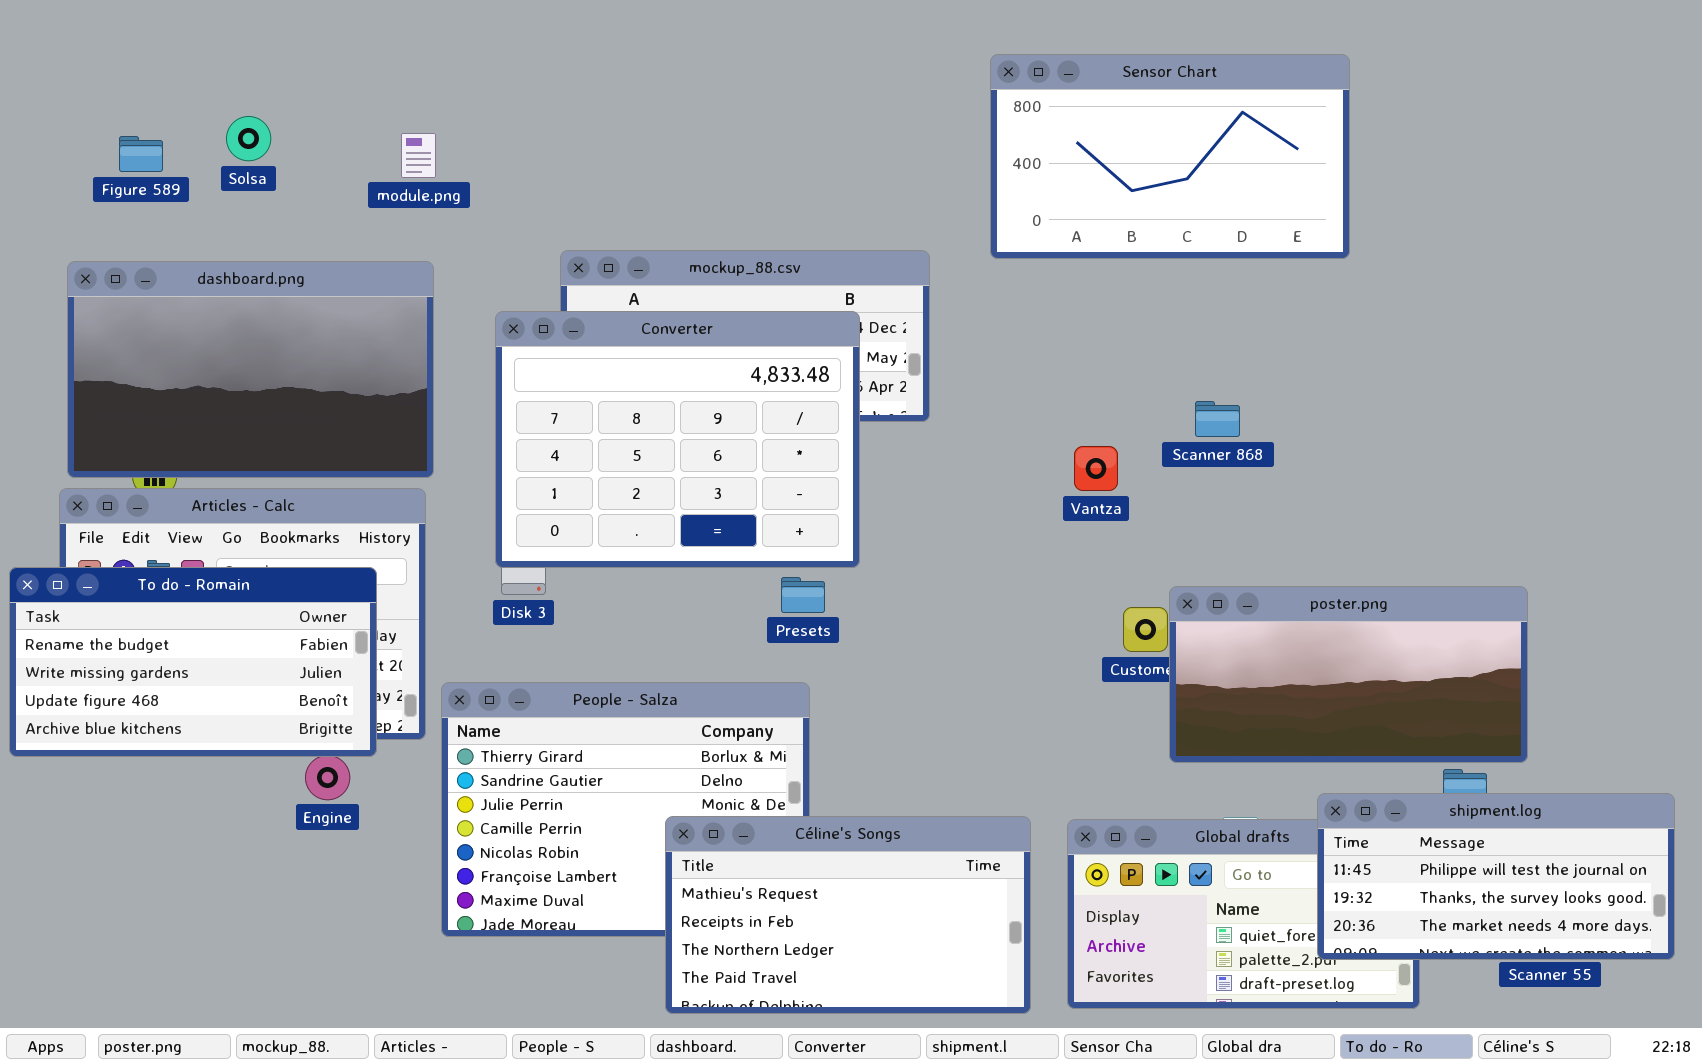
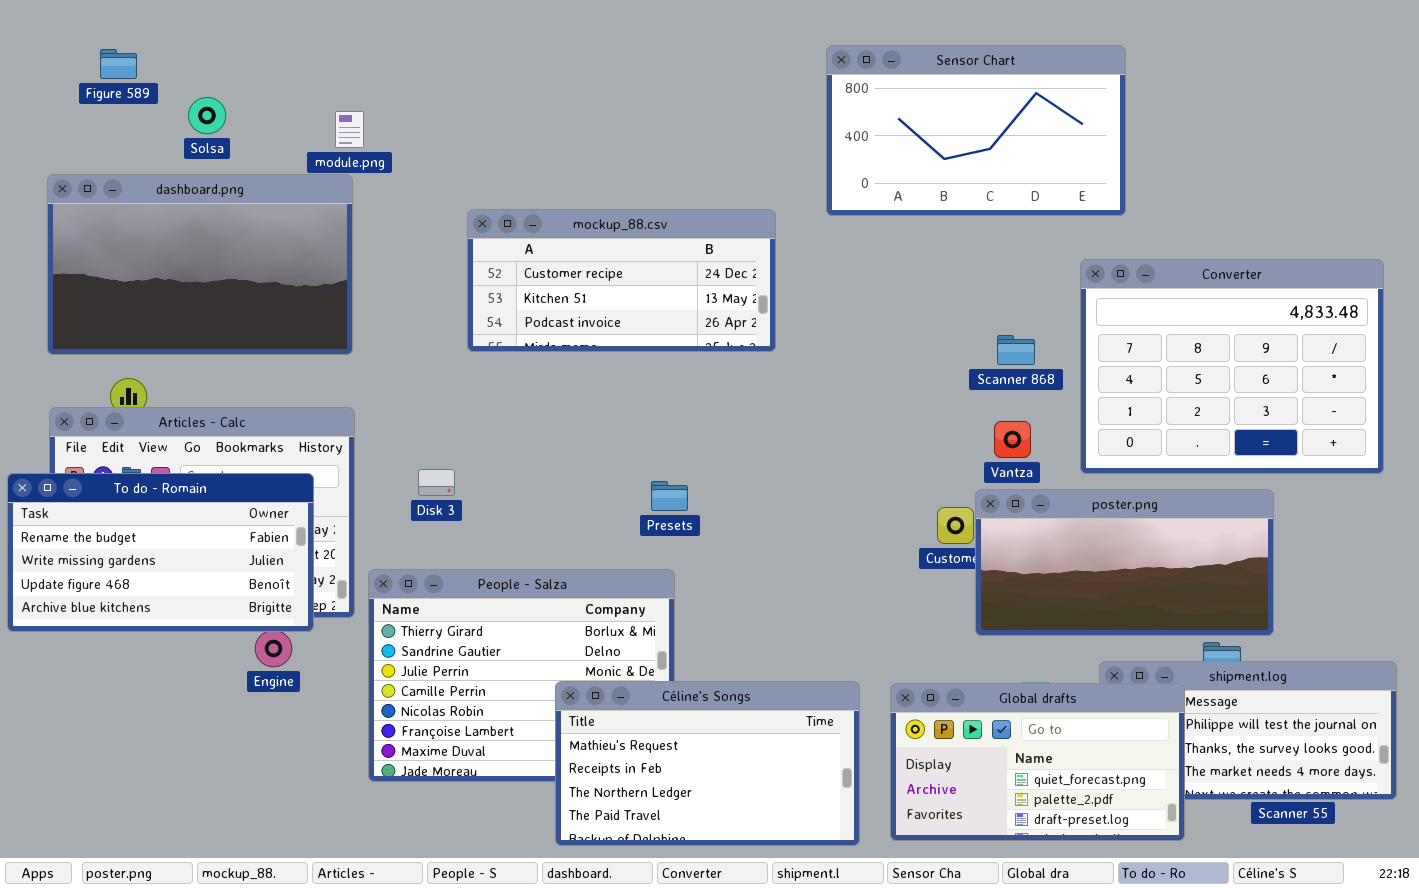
Figure 589: [119,136,163,172] -> [100,49,137,79], moved
dashboard.png: [67,261,434,478] -> [47,174,353,355], moved
Converter: [495,311,860,568] -> [1080,259,1384,474], moved
Vantza: [1074,446,1118,491] -> [994,421,1031,458], moved
Global drafts: [1067,819,1420,1009] -> [890,683,1185,841], raised

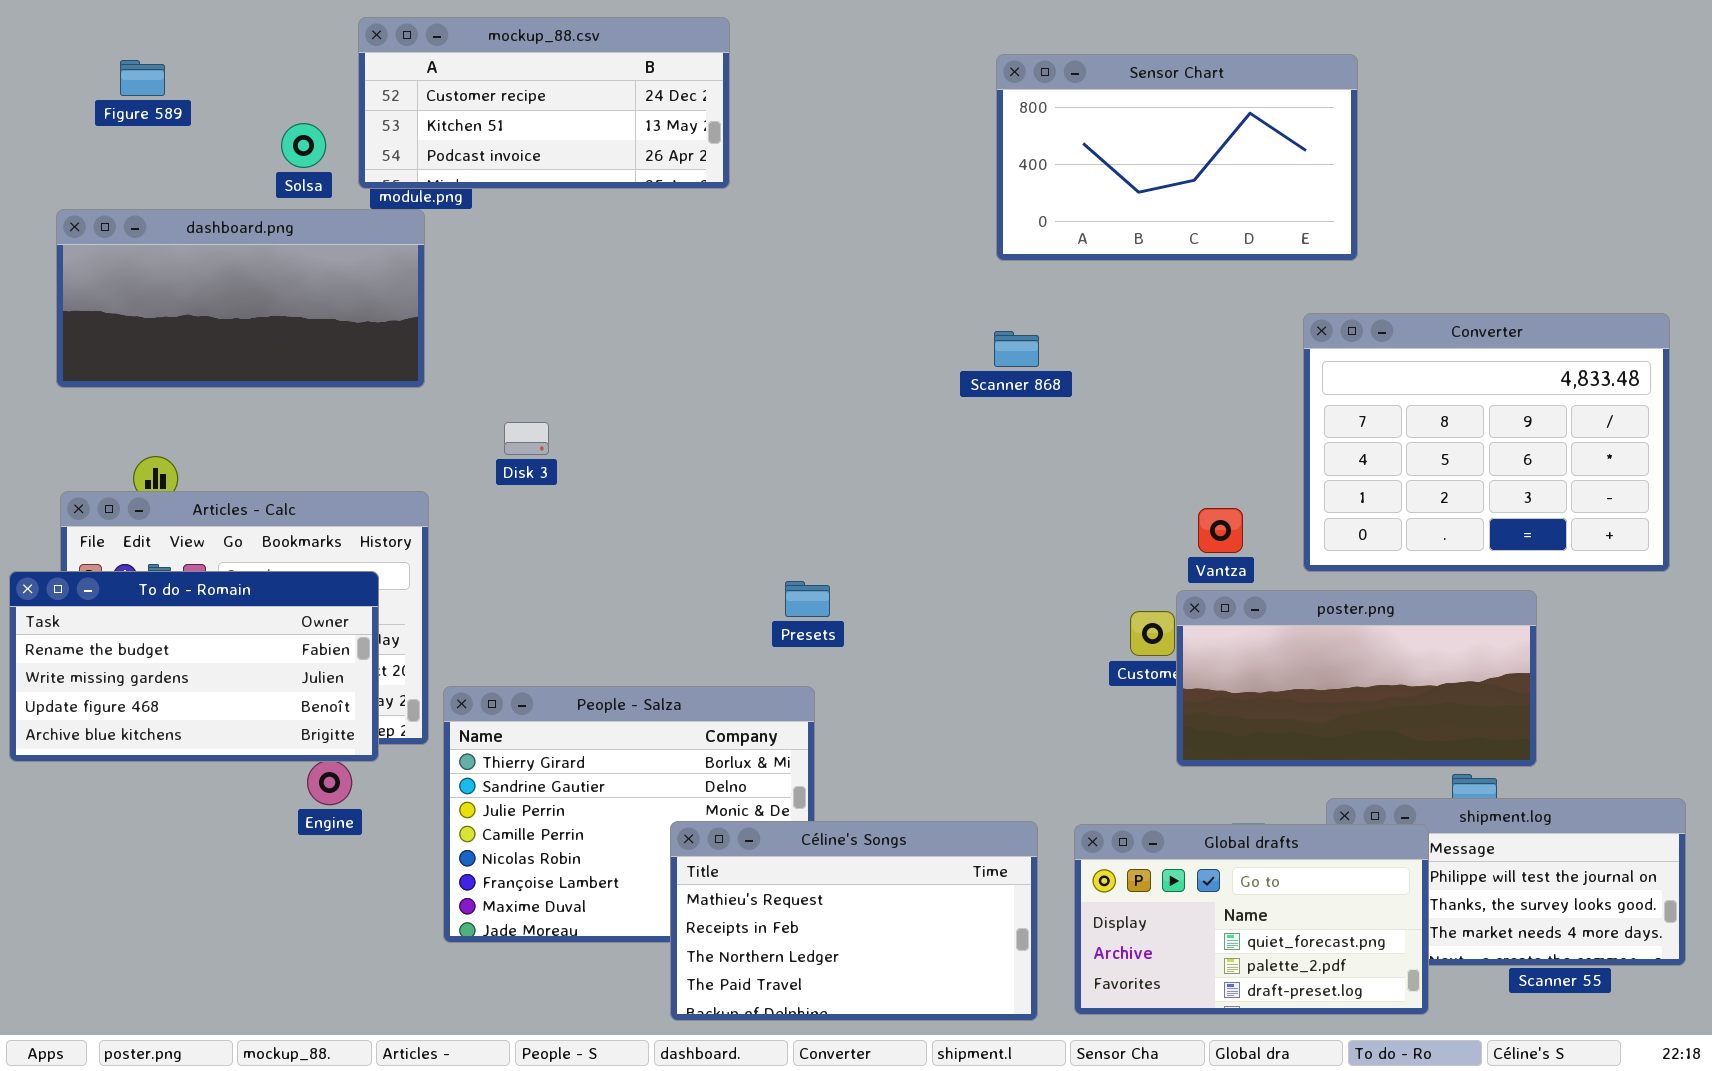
Solsa: [188,97,226,134] -> [281,123,326,168], moved
dashboard.png: [47,174,353,355] -> [56,209,425,388], resized
mockup_88.csv: [467,209,776,352] -> [358,17,730,189], moved
Scanner 868: [997,335,1035,365] -> [994,331,1039,367], moved
Disk 3: [418,469,455,496] -> [504,422,549,455], moved

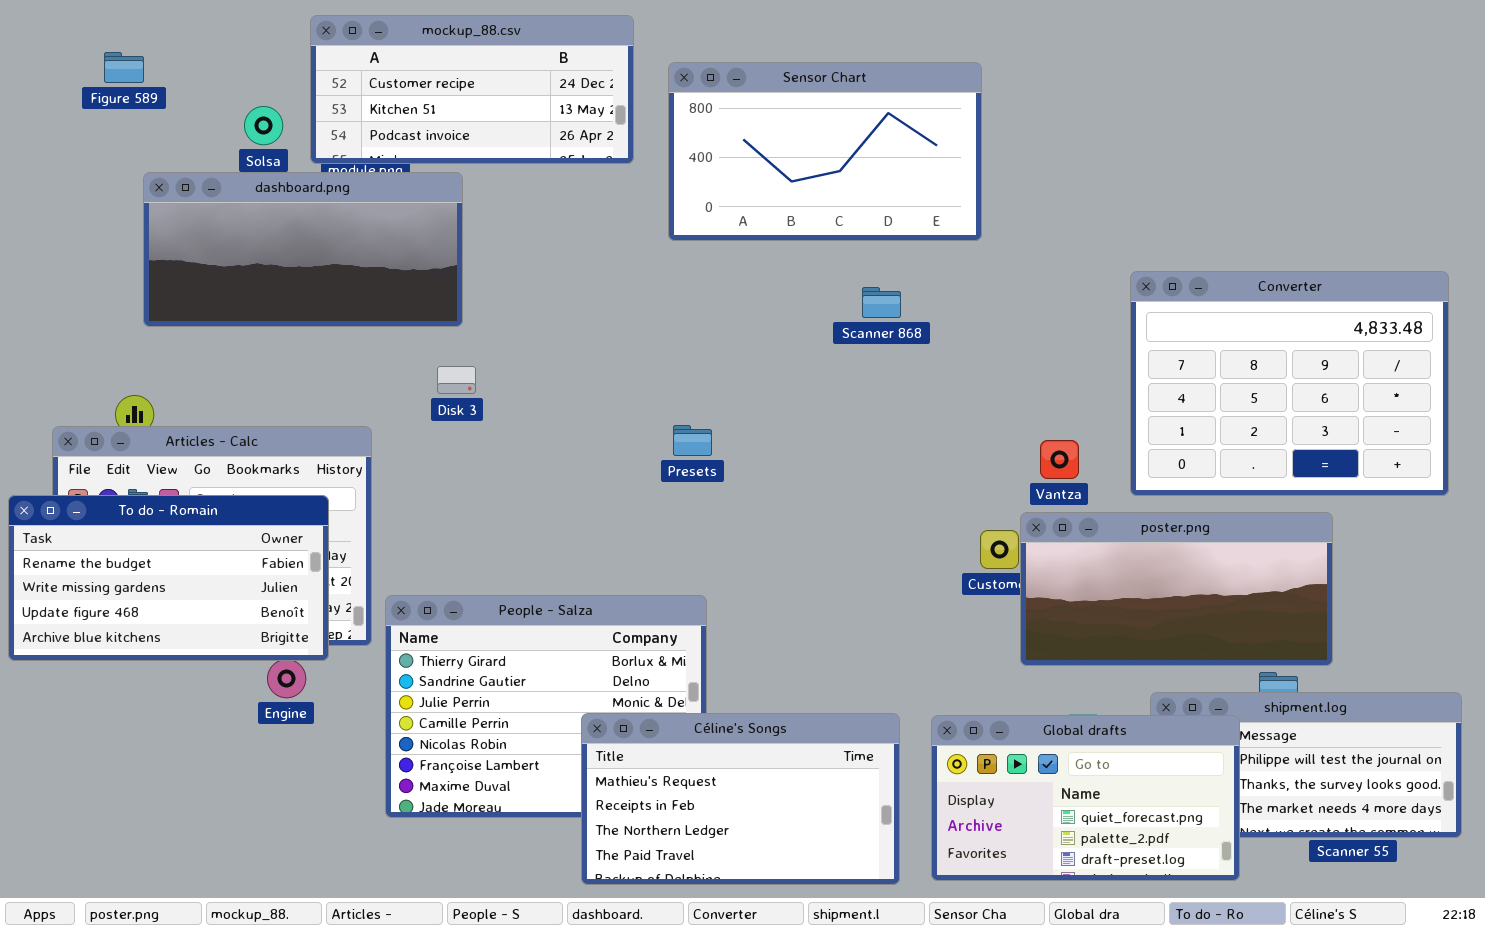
Sensor Chart: [996,54,1358,261] -> [668,62,982,241], moved
dashboard.png: [56,209,425,388] -> [143,172,463,327], moved
Presets: [785,581,830,617] -> [673,425,712,456], moved

